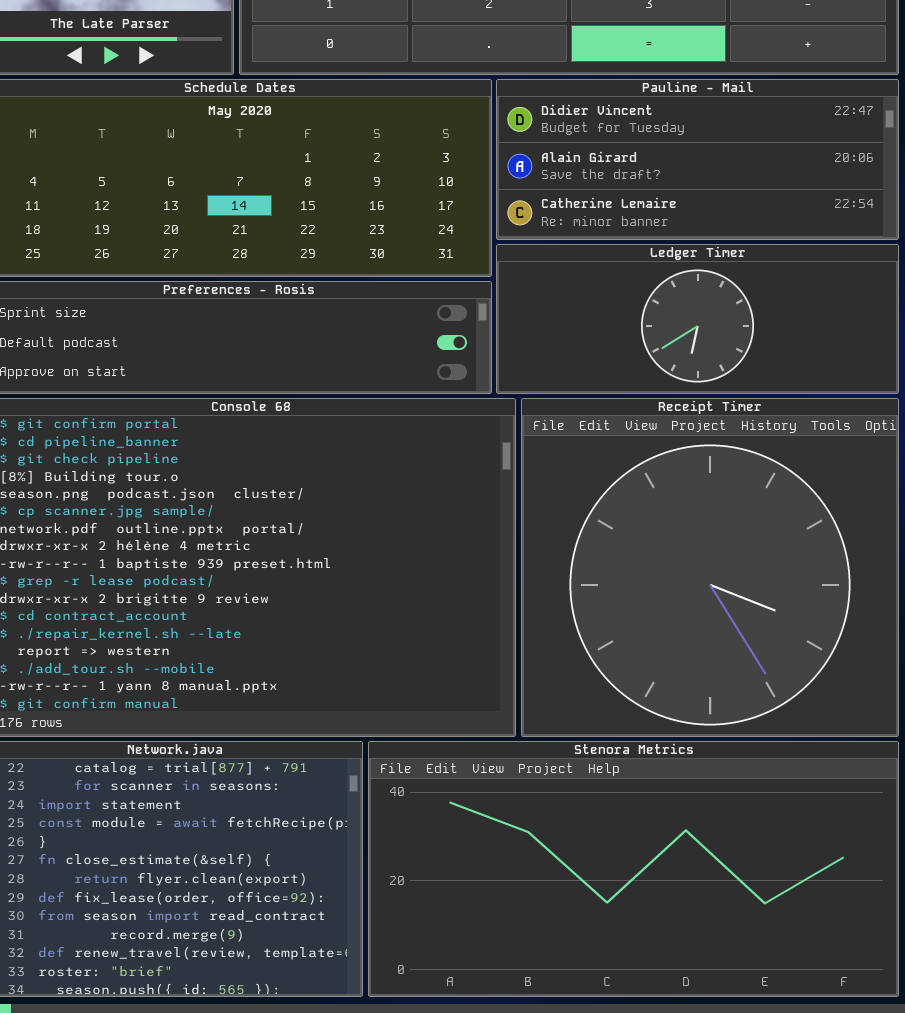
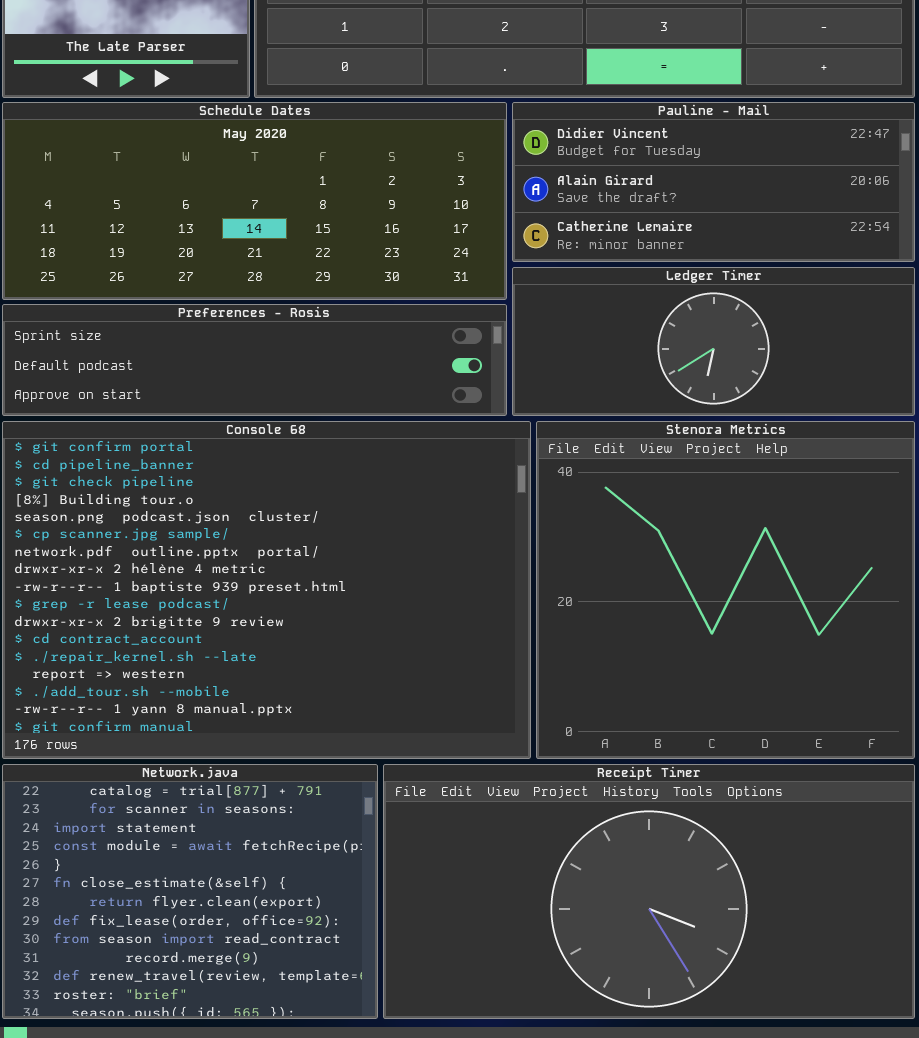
Receipt Timer: [521,398,899,737] -> [383,764,915,1019], moved, resized
Stenora Metrics: [368,741,899,997] -> [536,421,915,759], moved, resized

